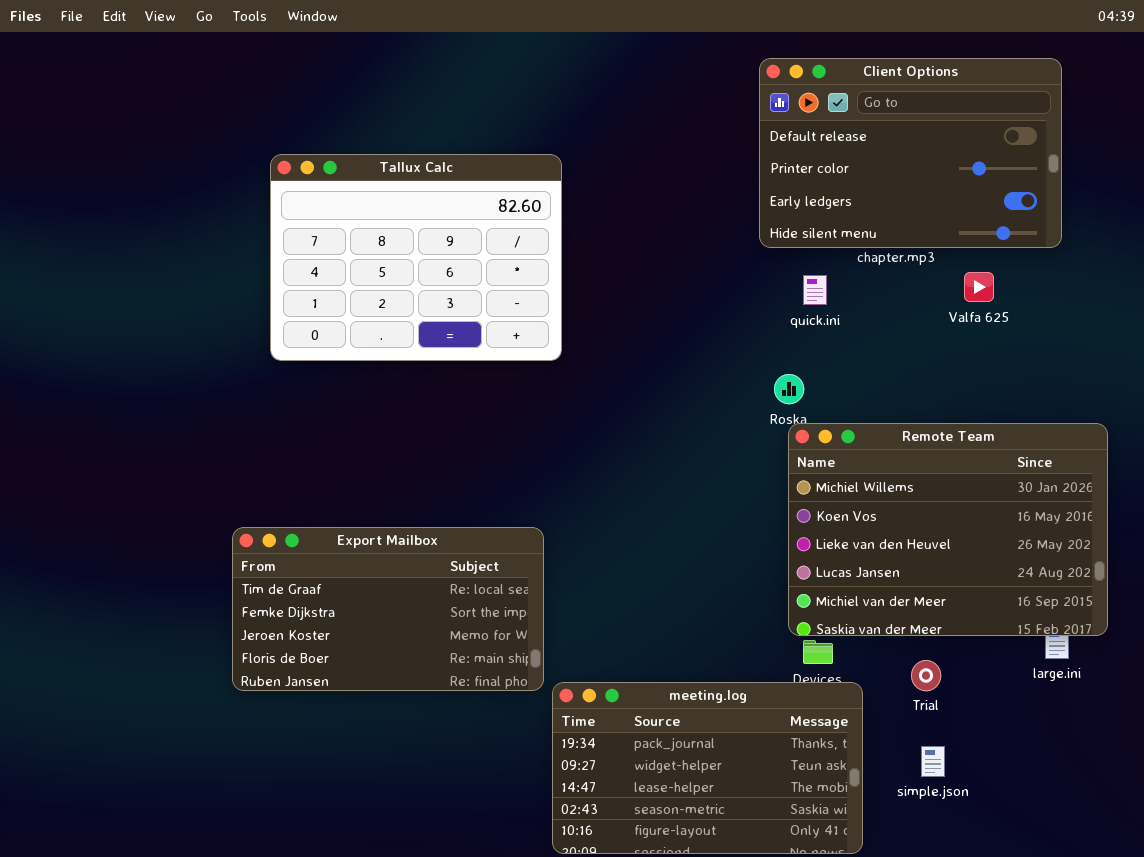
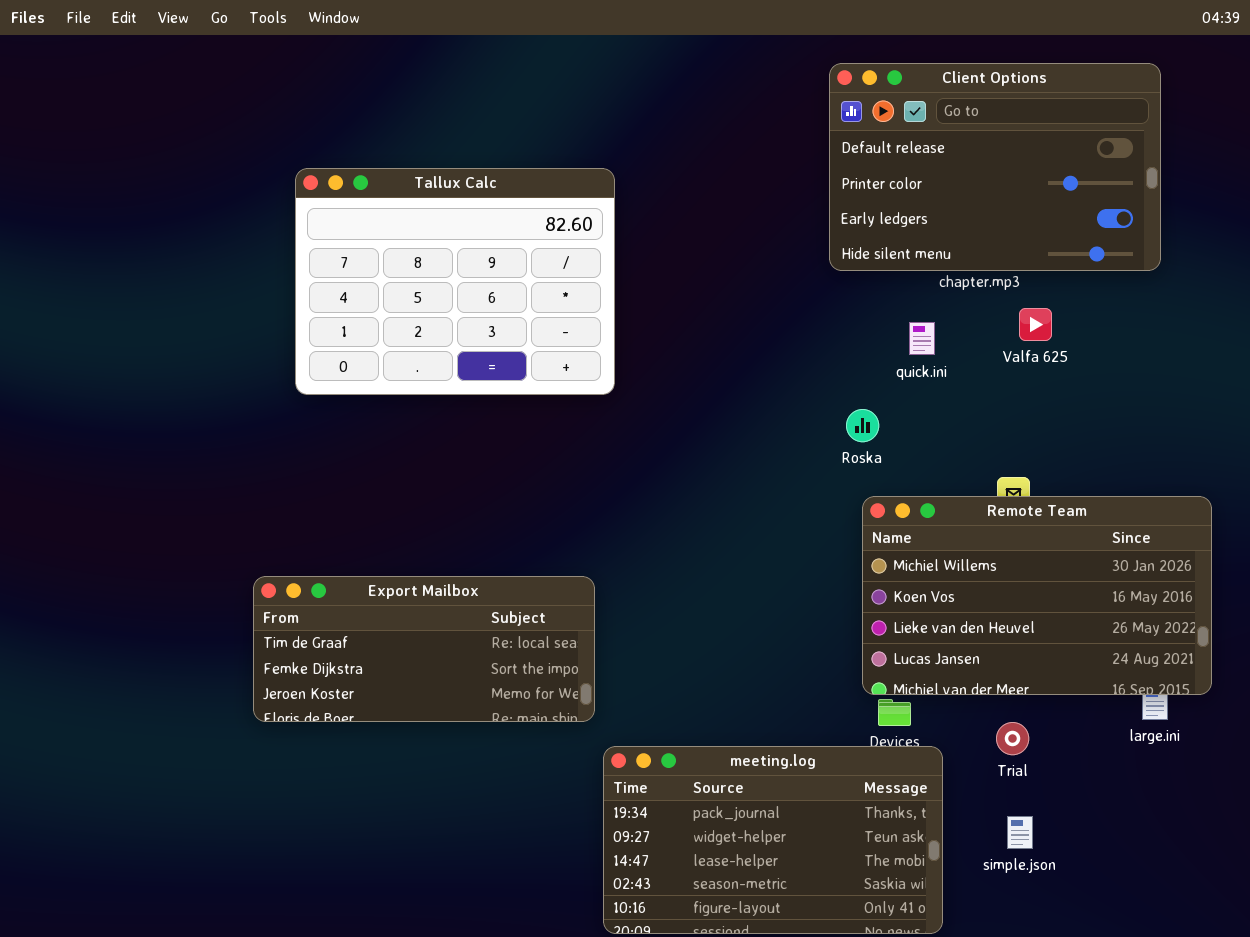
Valfa 625: [964,272,994,302] -> [1019,308,1052,341], moved
quick.ini: [803,275,827,305] -> [909,322,935,355], moved
Remote Team: [788,423,1108,636] -> [862,496,1212,695], resized
Export Mailbox: [232,527,544,691] -> [253,576,595,722], resized

